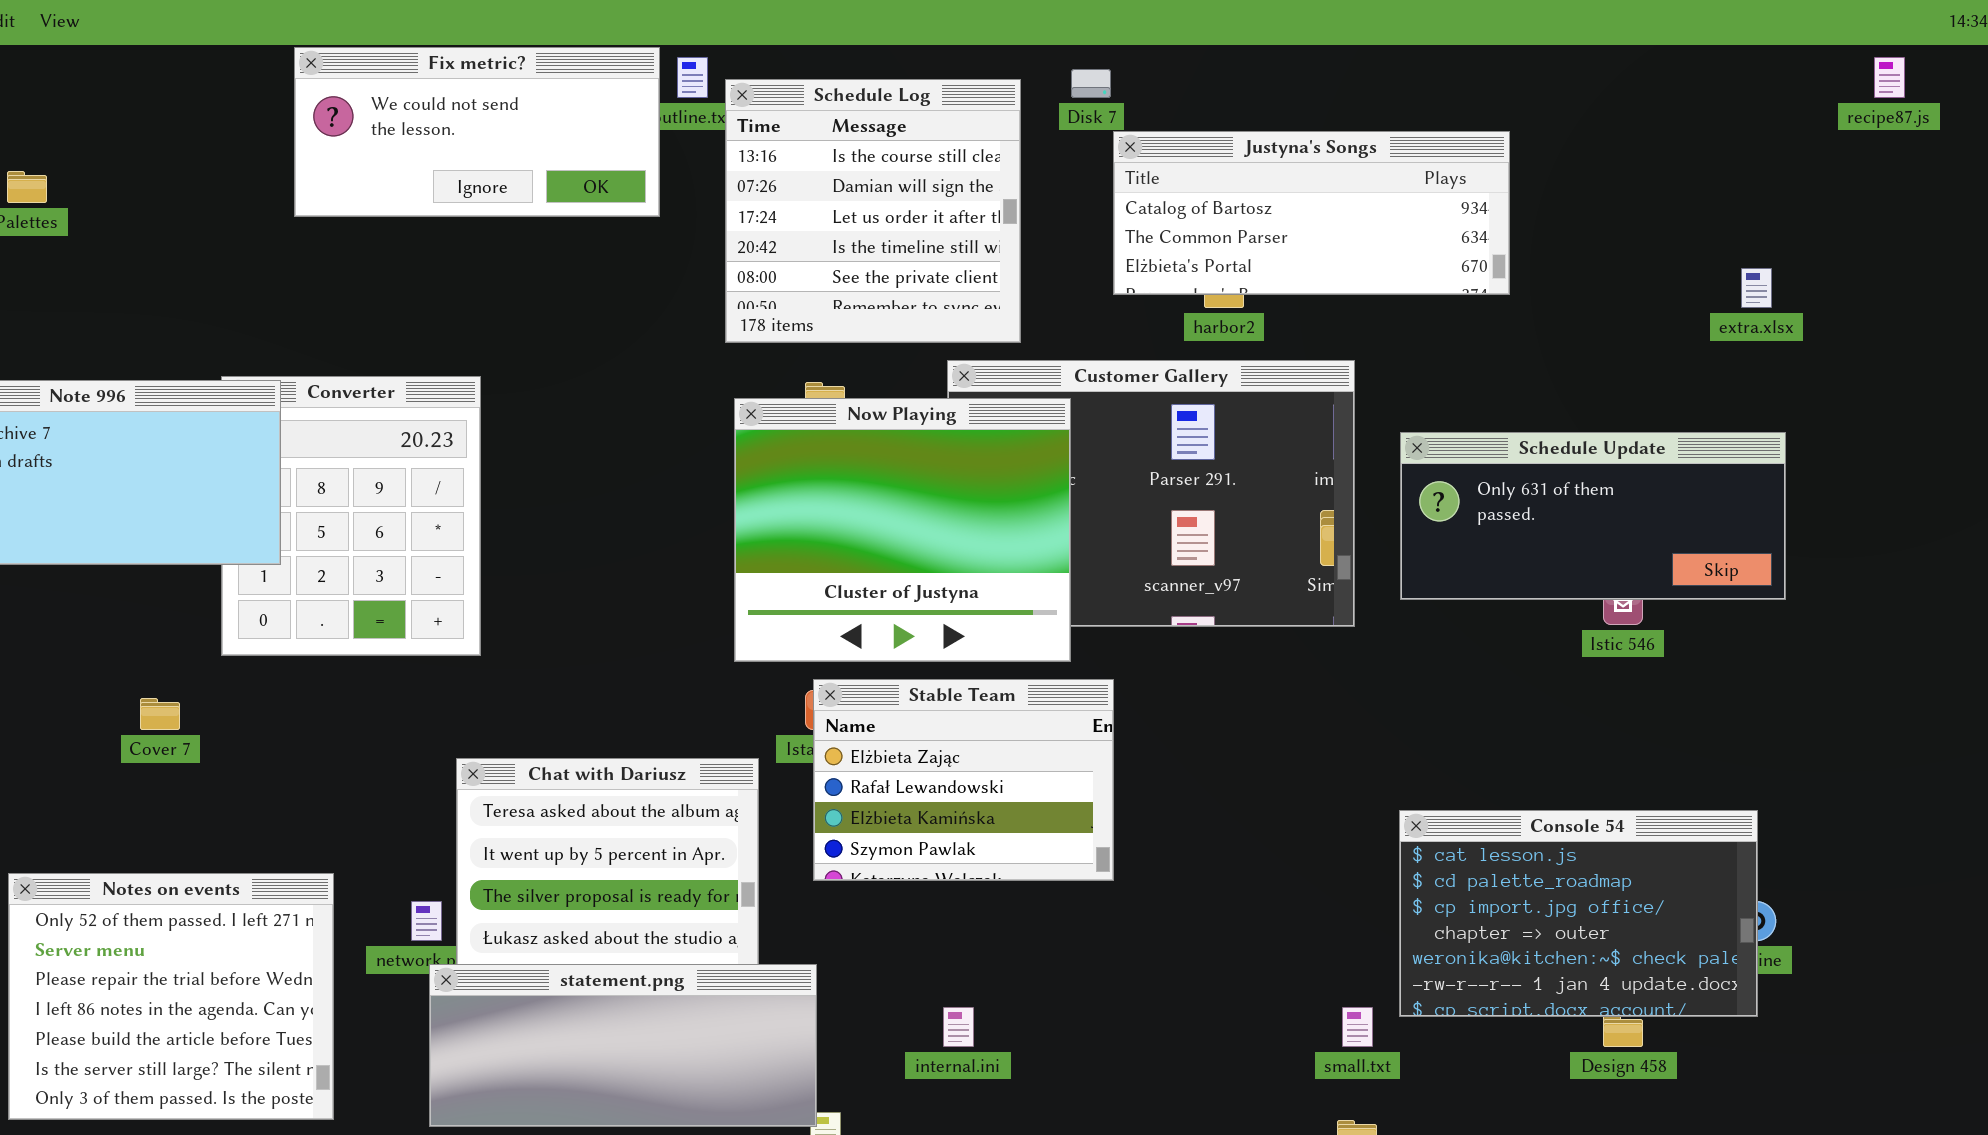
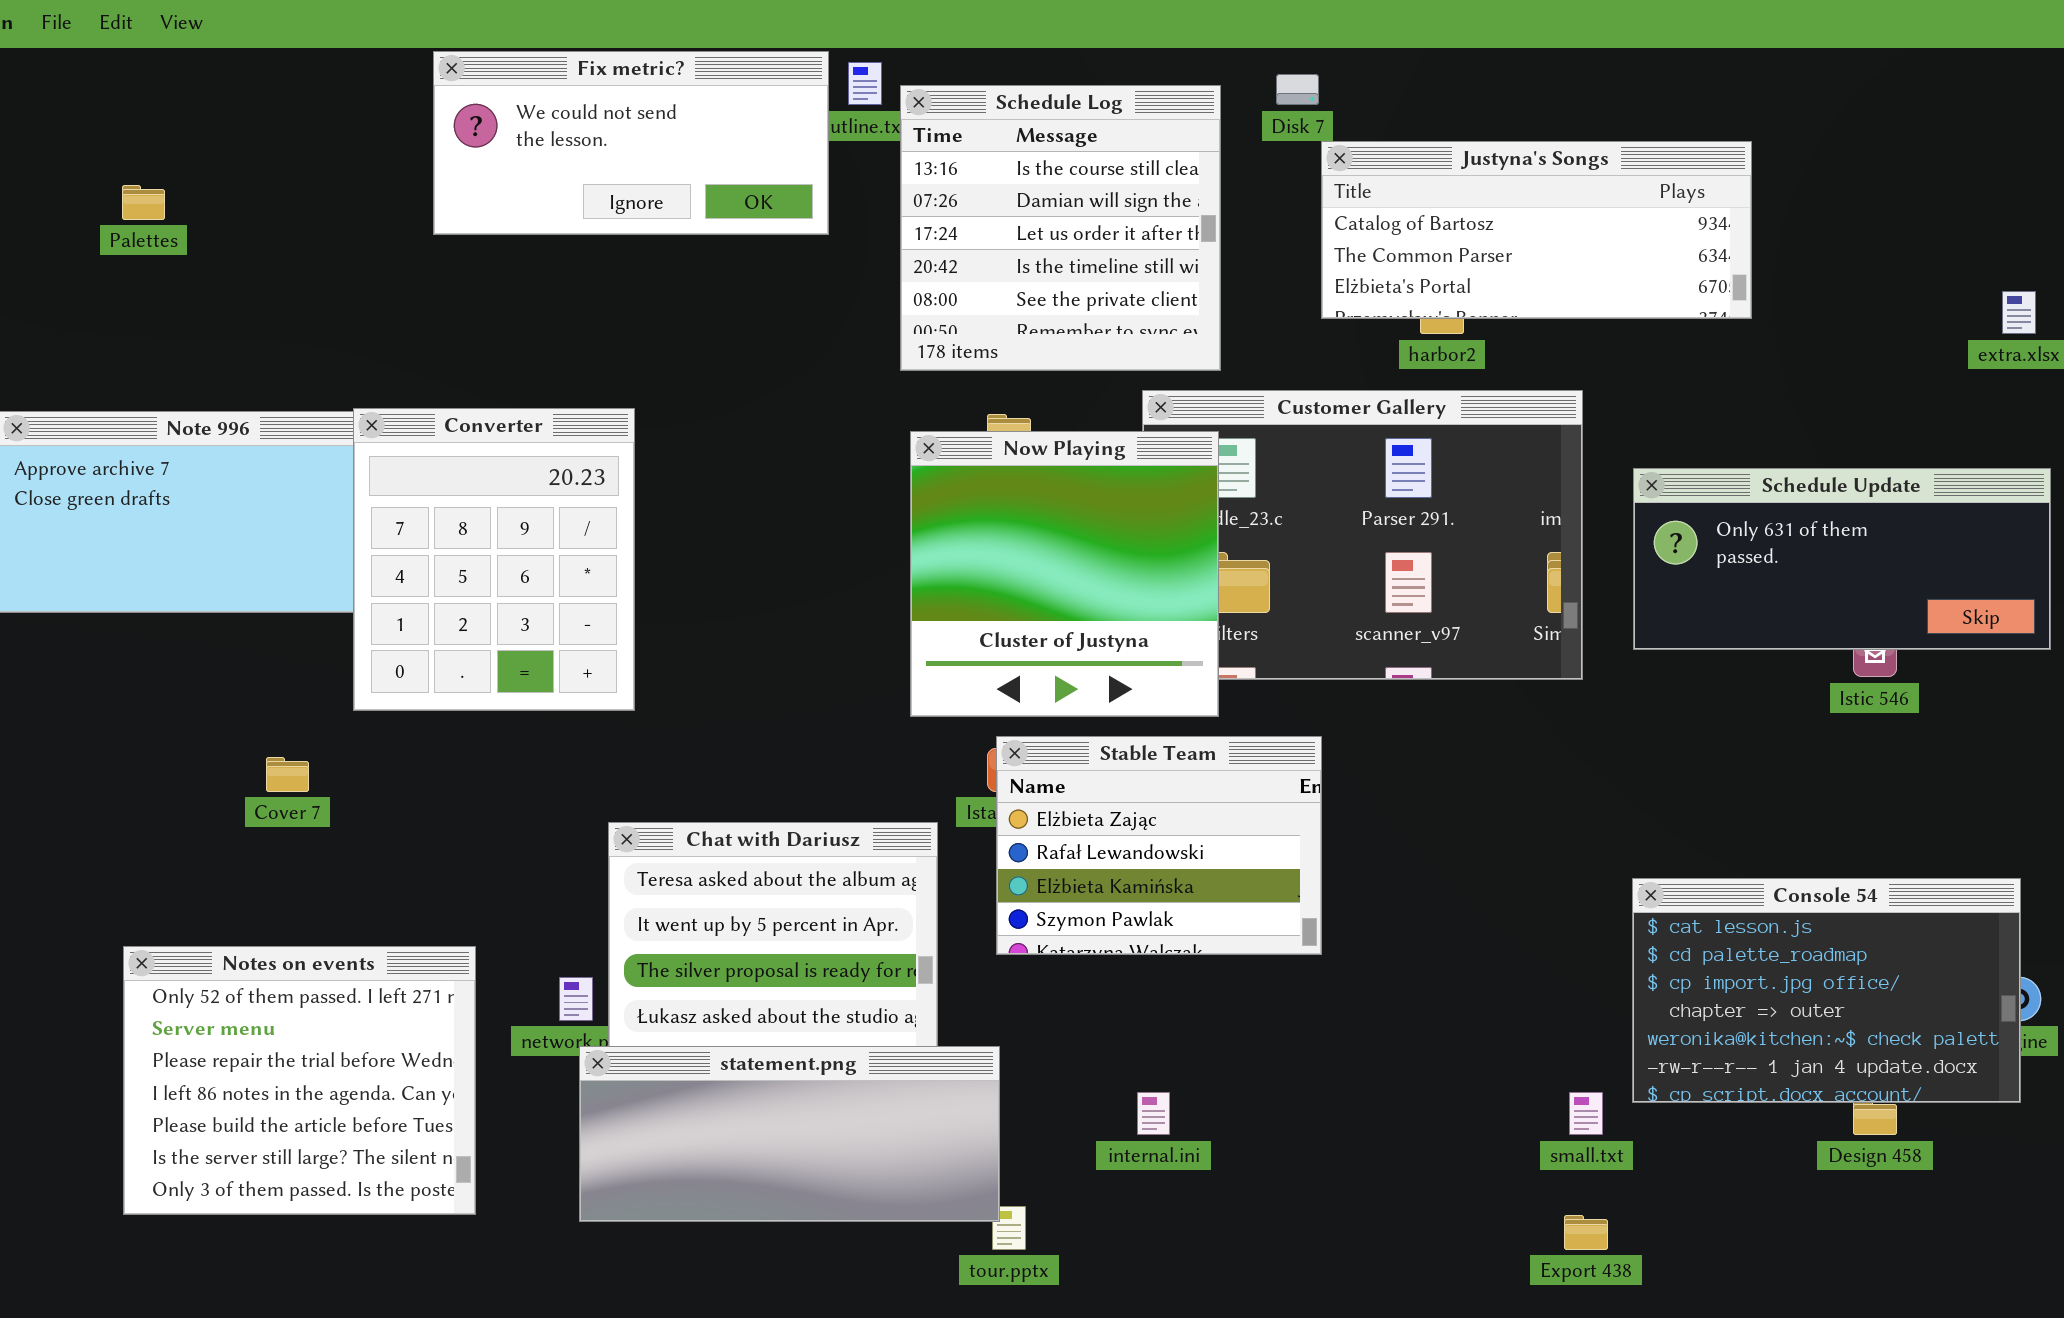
Converter: [221,376,481,656] -> [353,408,635,711], raised
Now Playing: [734,398,1071,662] -> [910,431,1219,717], resized

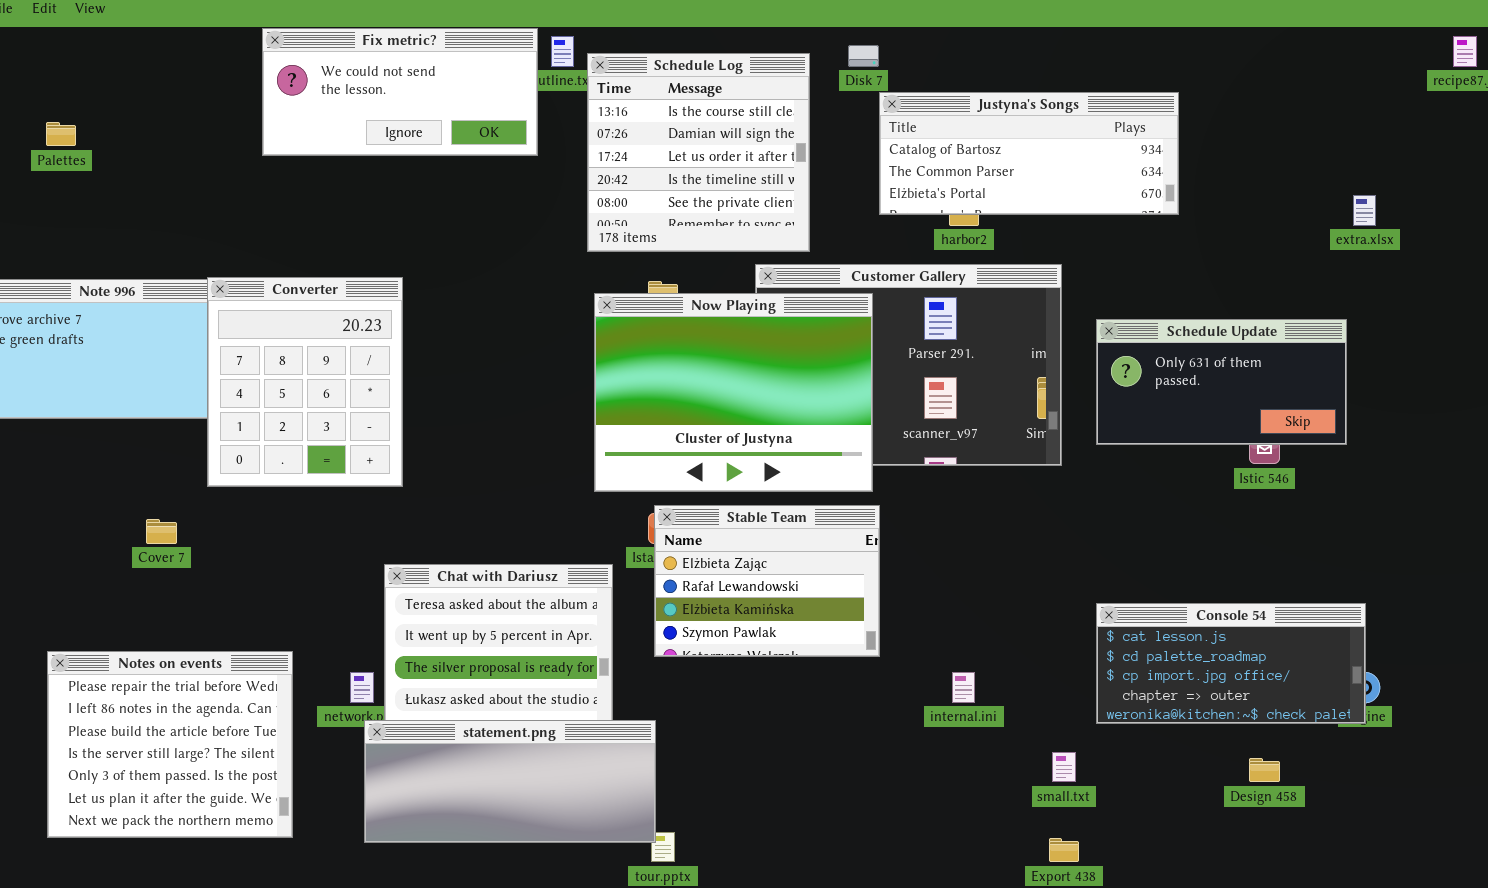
Now Playing: [910,431,1219,717] -> [594,293,873,492], resized
Schedule Update: [1633,468,2051,650] -> [1096,319,1347,445], resized
Console 54: [1632,878,2021,1103] -> [1096,603,1366,724], resized
Notes on events: [123,946,476,1215] -> [47,651,293,838], scrolled down 2 rows
internal.ini: [1137,1092,1170,1135] -> [952,672,975,703], moved

